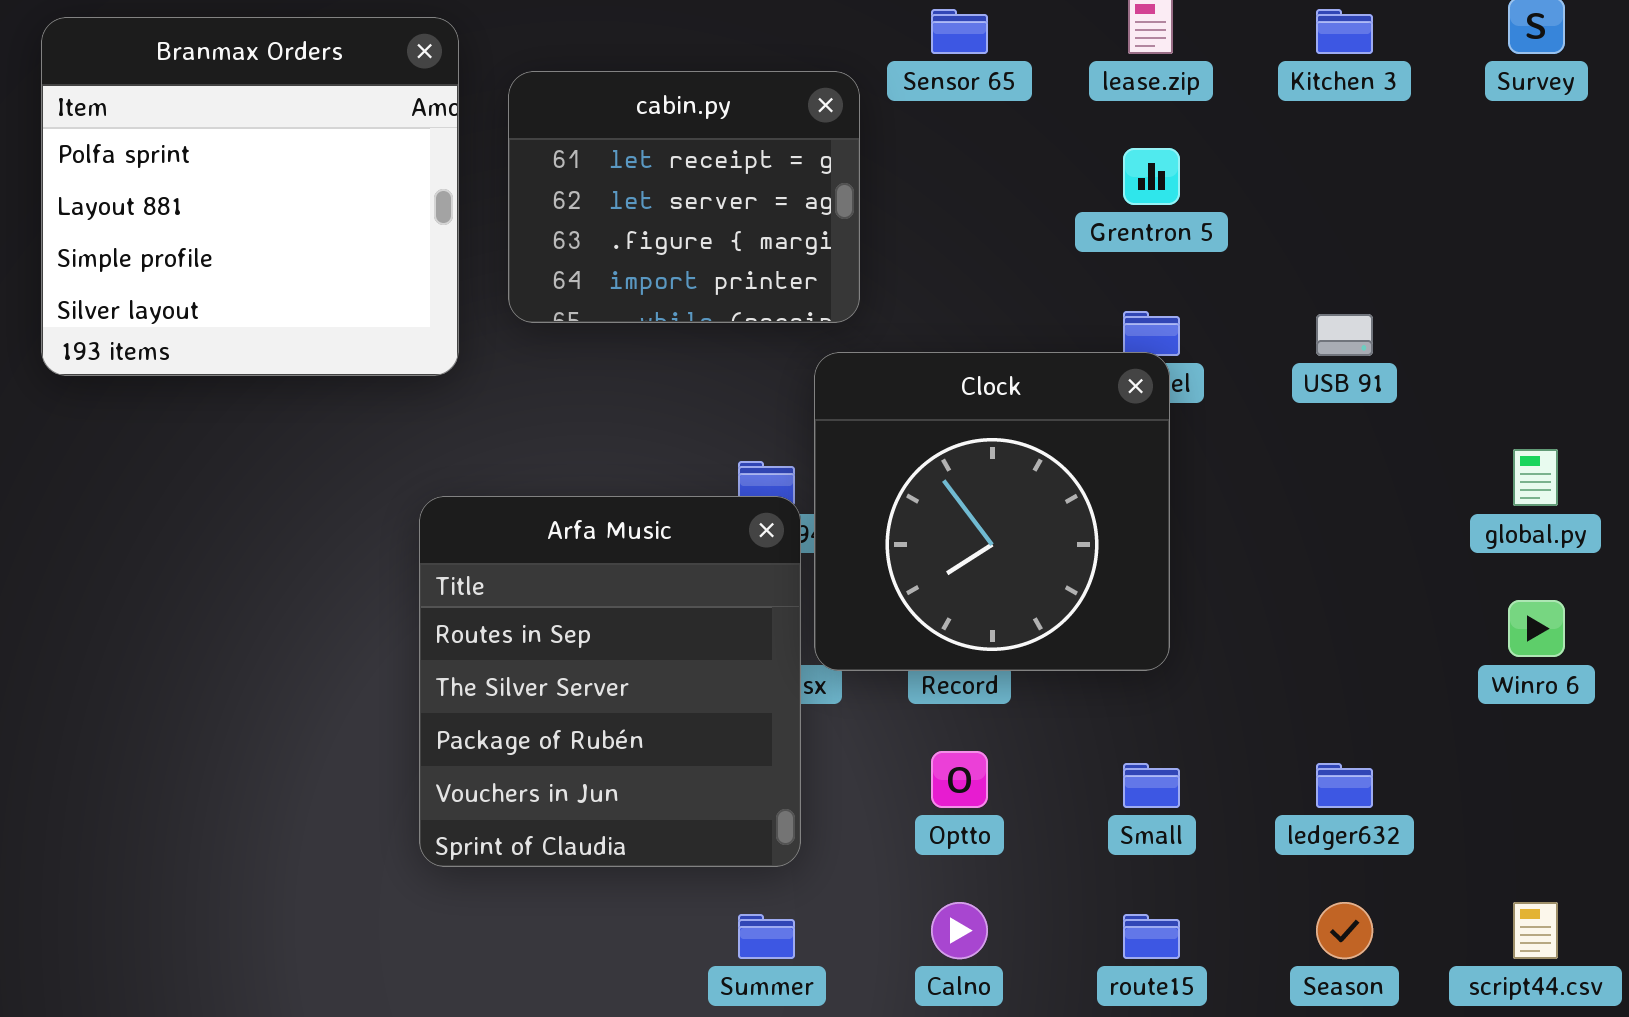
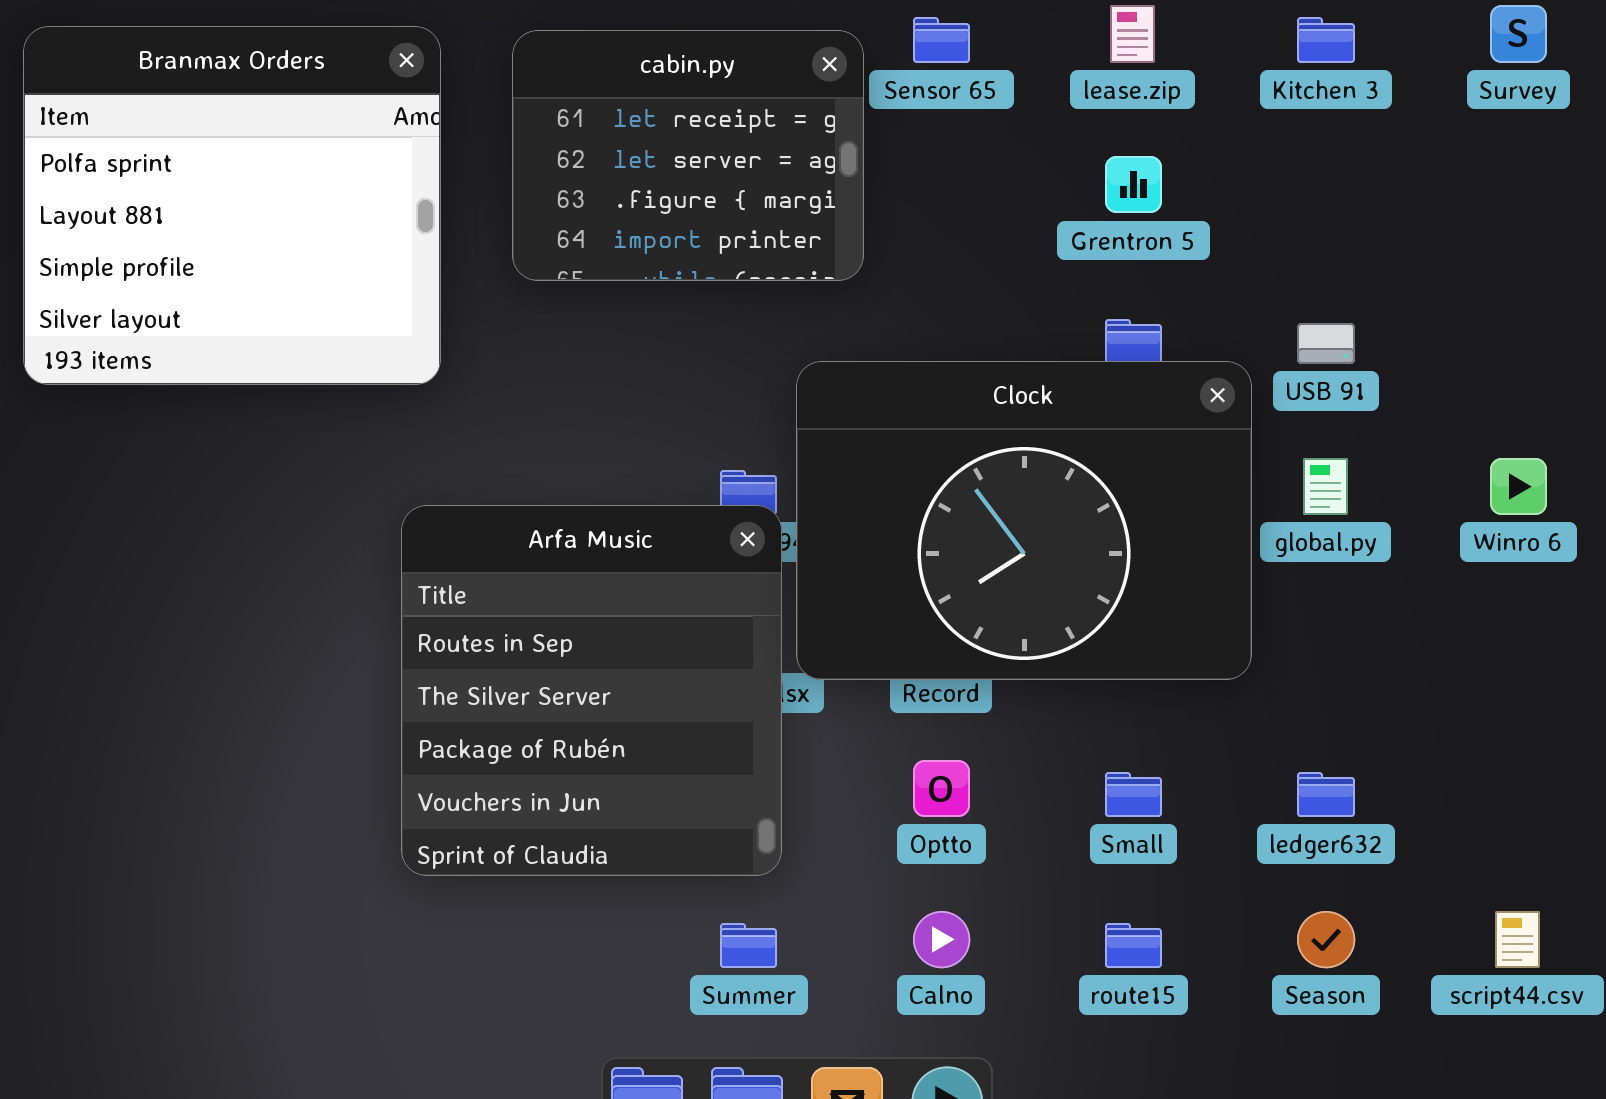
cabin.py: [508,71,860,323] -> [512,30,864,281], moved
Clock: [814,352,1170,671] -> [796,361,1252,680], resized
global.py: [1513,449,1558,506] -> [1303,458,1348,515], moved
Winro 6: [1508,600,1565,657] -> [1490,458,1547,515], moved

